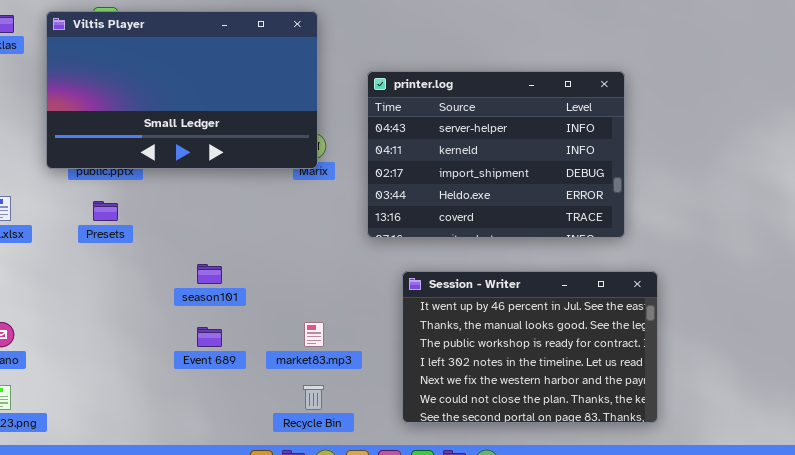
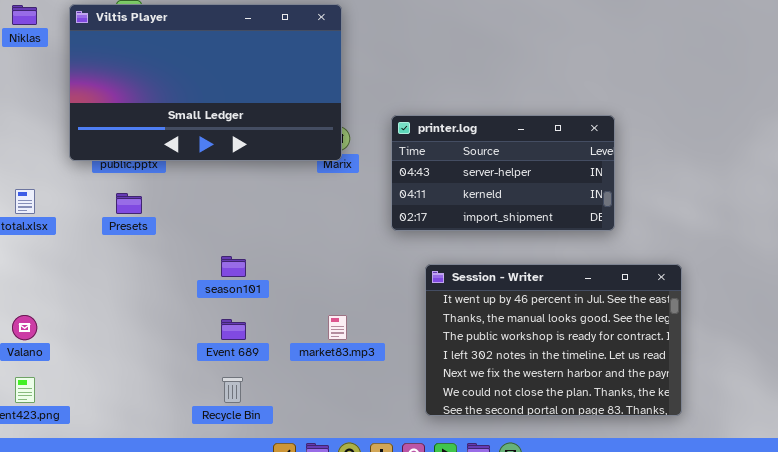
printer.log: [367,71,625,238] -> [391,115,615,231], resized
Recycle Bin: [303,385,324,410] -> [222,377,243,403], moved

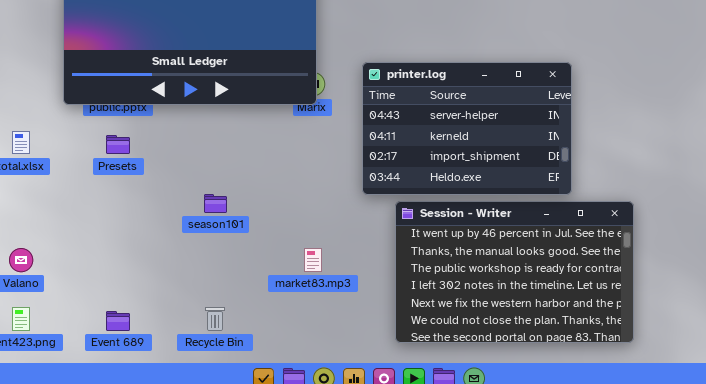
printer.log: [391,115,615,231] -> [362,62,572,195], resized
Event 689: [221,319,246,340] -> [106,311,130,331], moved

